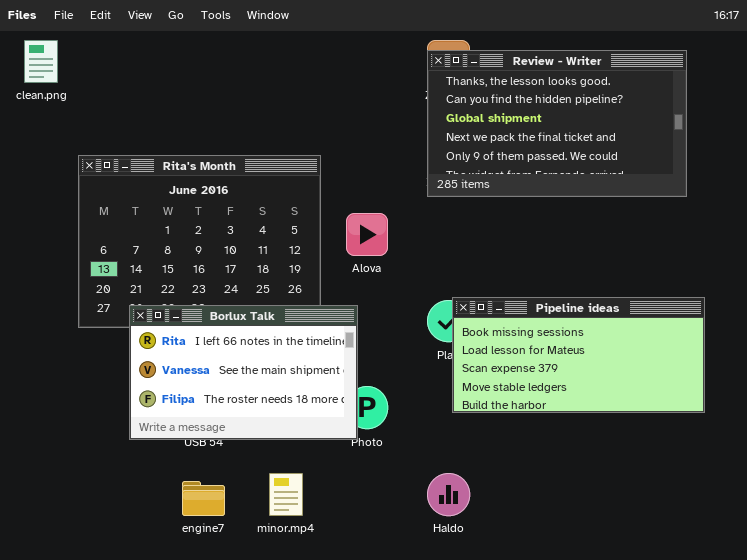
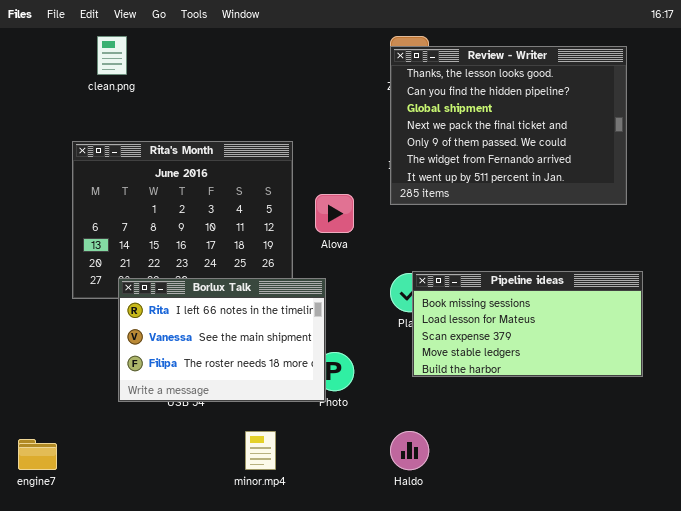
clean.png: [24,40,58,83] -> [97,36,127,75], moved
Review - Writer: [427,50,687,197] -> [390,46,627,205], resized
engine7: [182,481,225,516] -> [18,439,57,470], moved

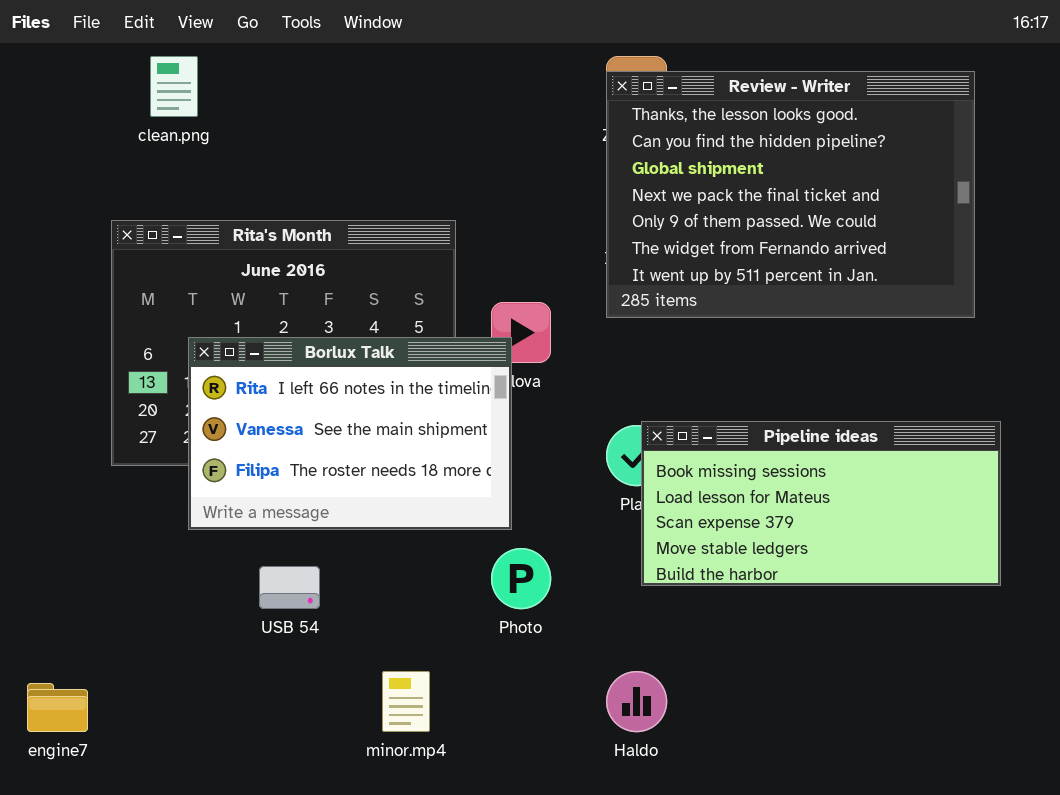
Borlux Talk: [118,278,326,402] -> [188,337,512,530], moved

